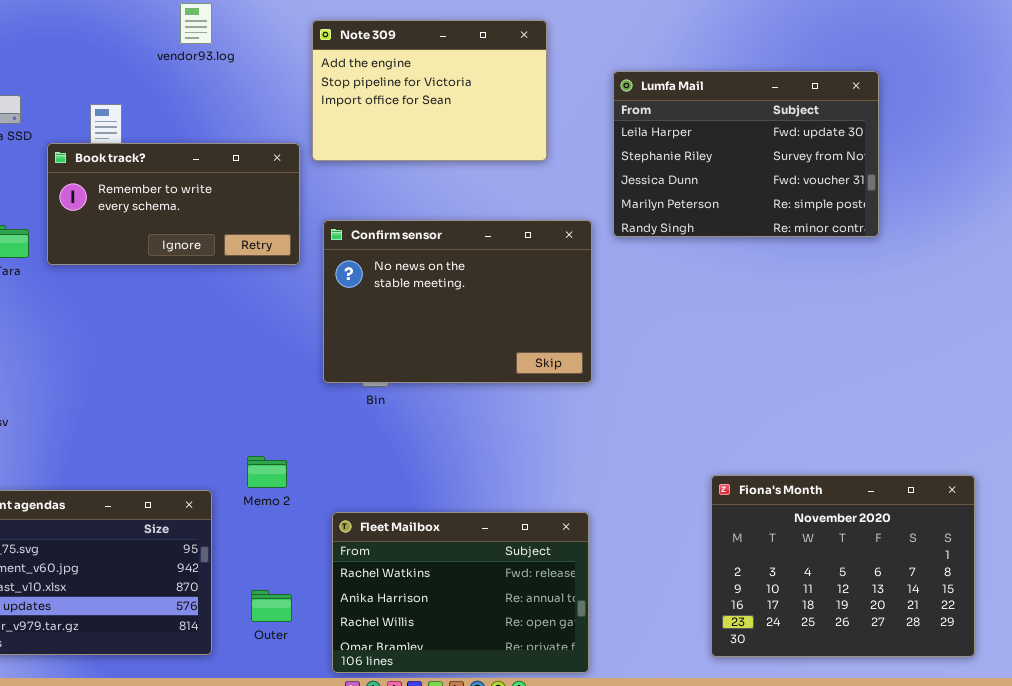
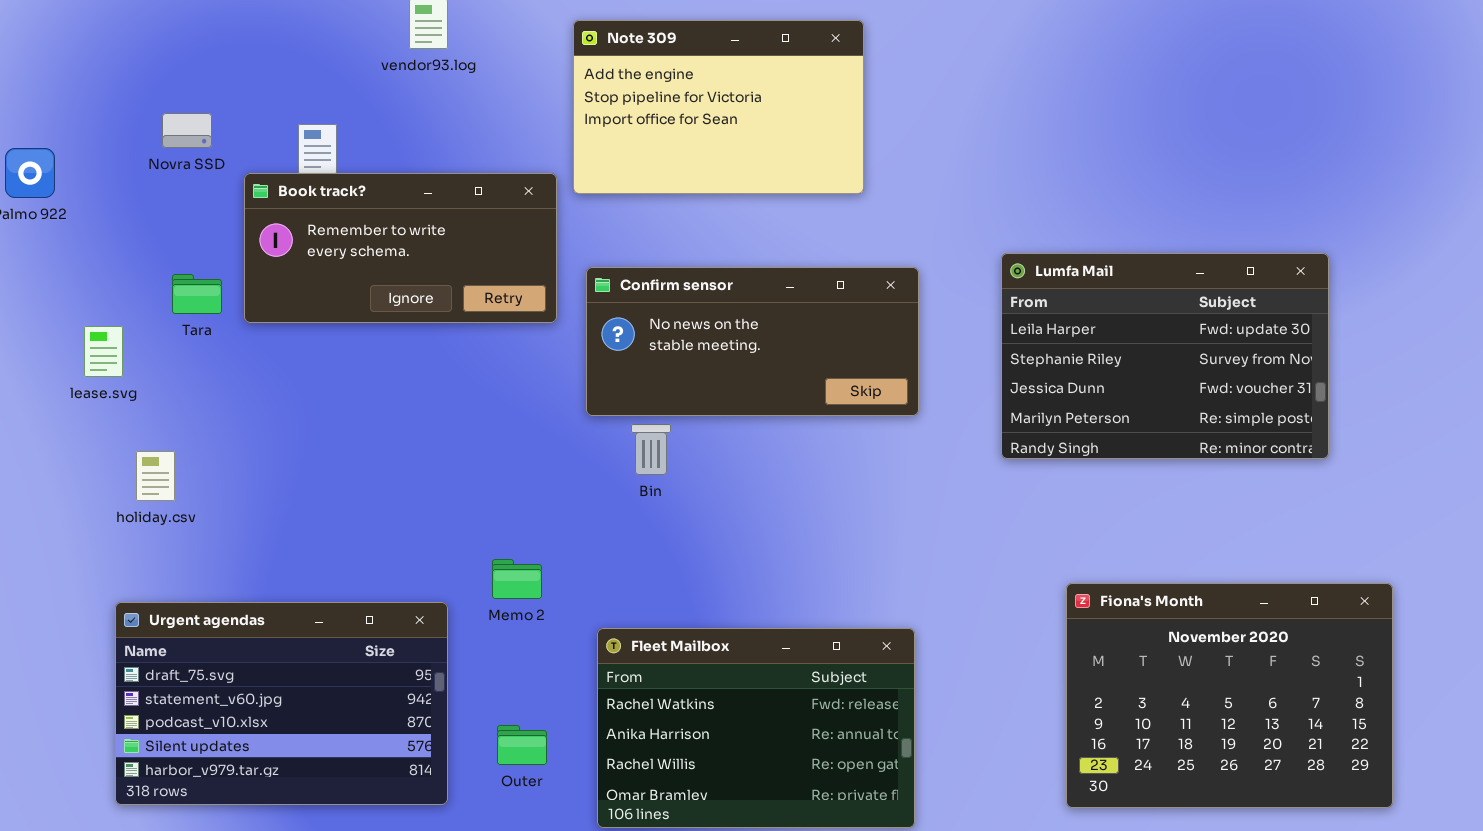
Lumfa Mail: [613,71,879,237] -> [1001,253,1329,459], moved
Confirm sensor: [323,220,592,383] -> [586,267,919,416], resized

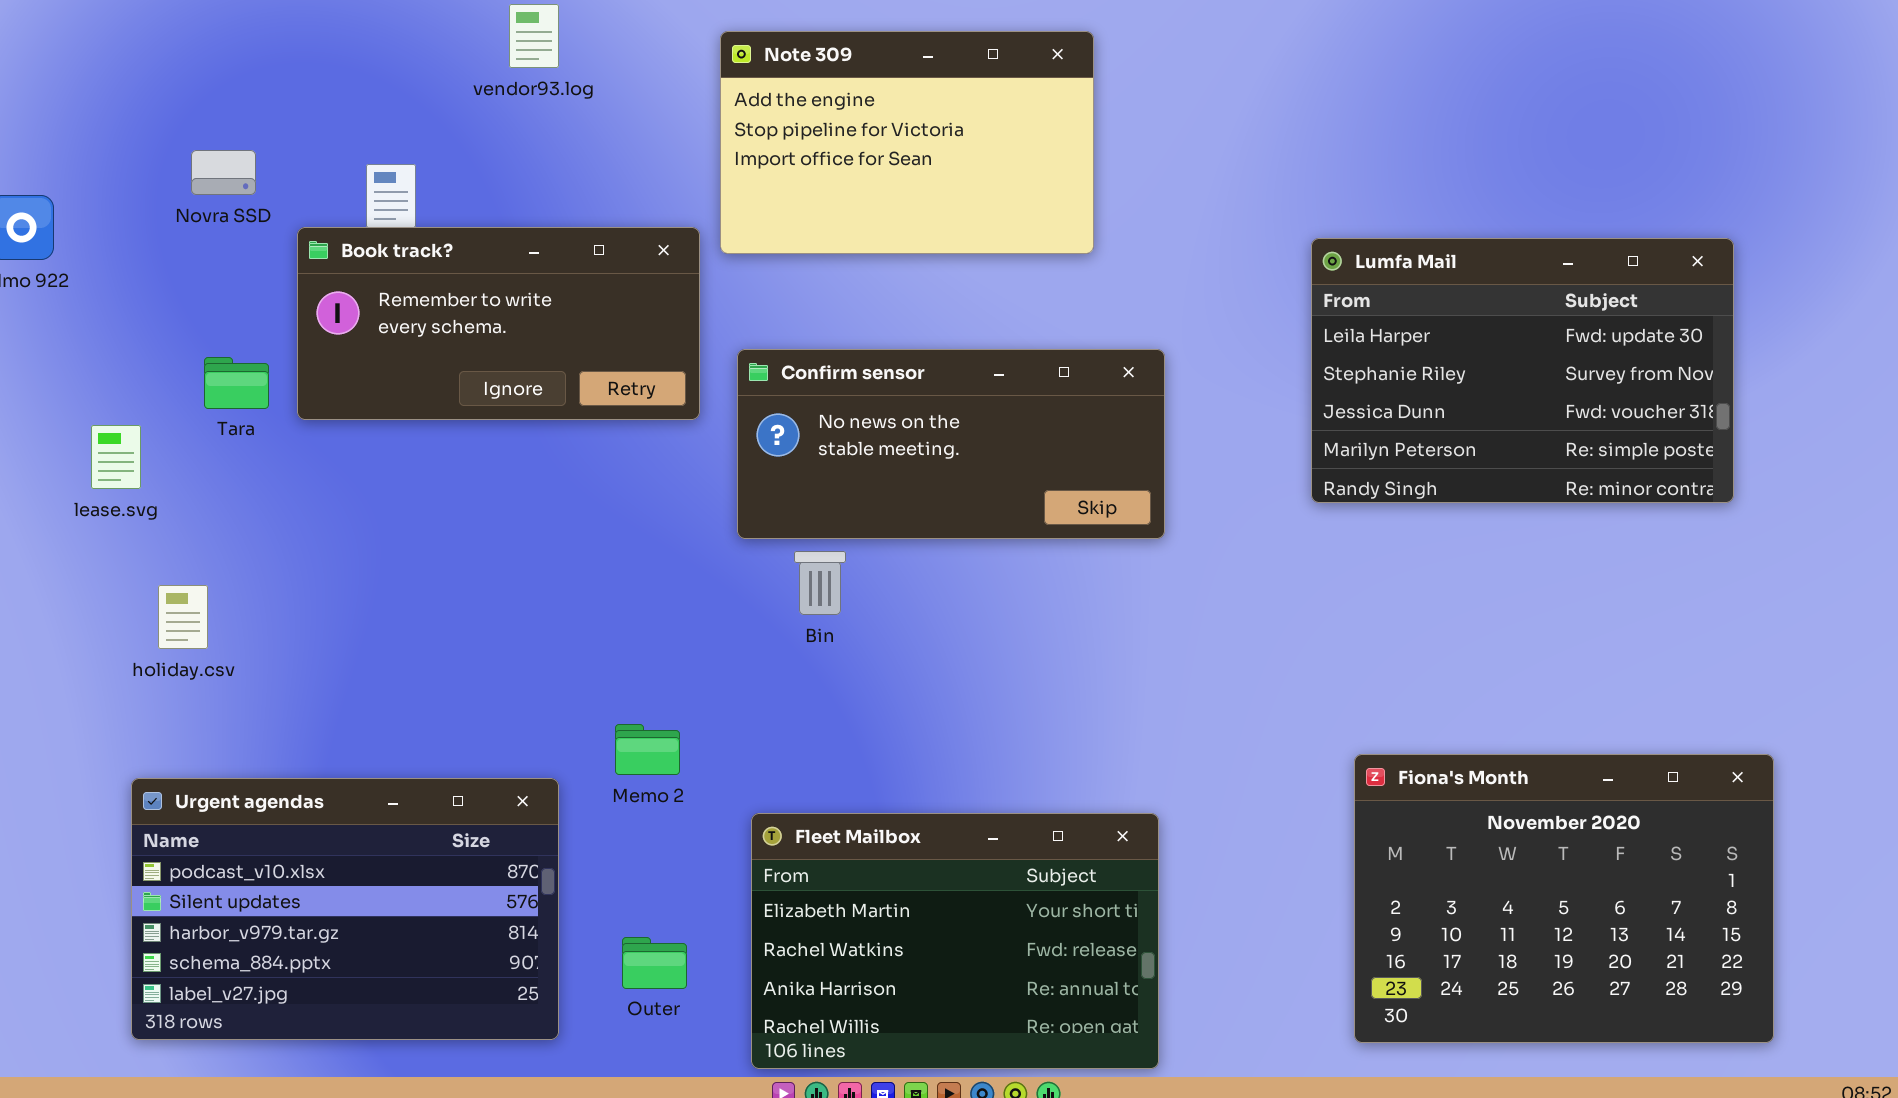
Lumfa Mail: [1001,253,1329,459] -> [1311,238,1734,503], moved
Urgent agendas: [115,602,448,805] -> [131,778,559,1040], scrolled down 2 rows
Fleet Mailbox: [597,628,915,828] -> [751,813,1159,1069], scrolled up 1 row

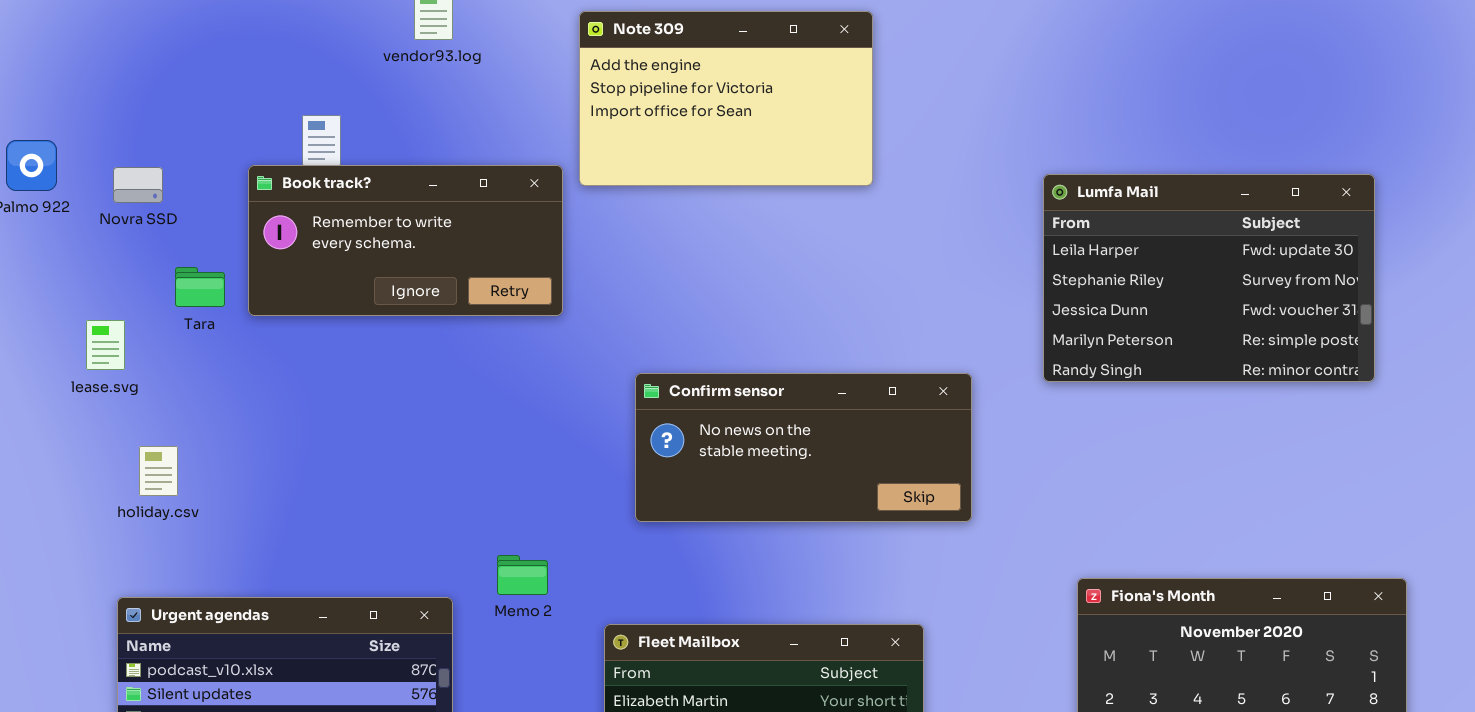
Novra SSD: [191,150,256,195] -> [113,167,163,203], moved
Confirm sensor: [737,349,1165,539] -> [635,373,972,522], moved

